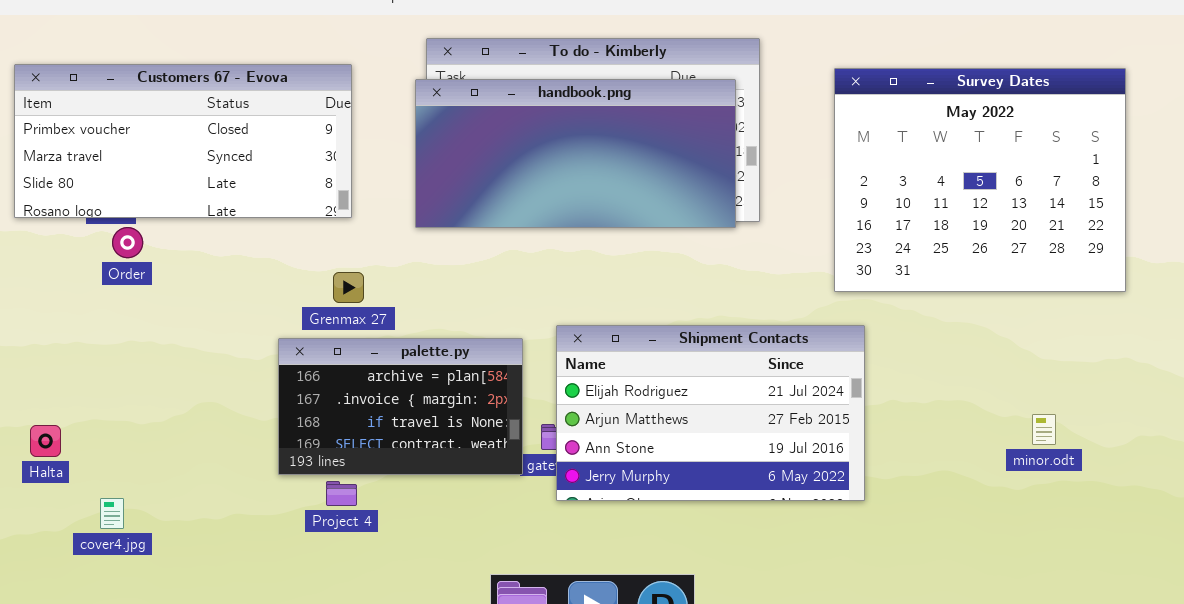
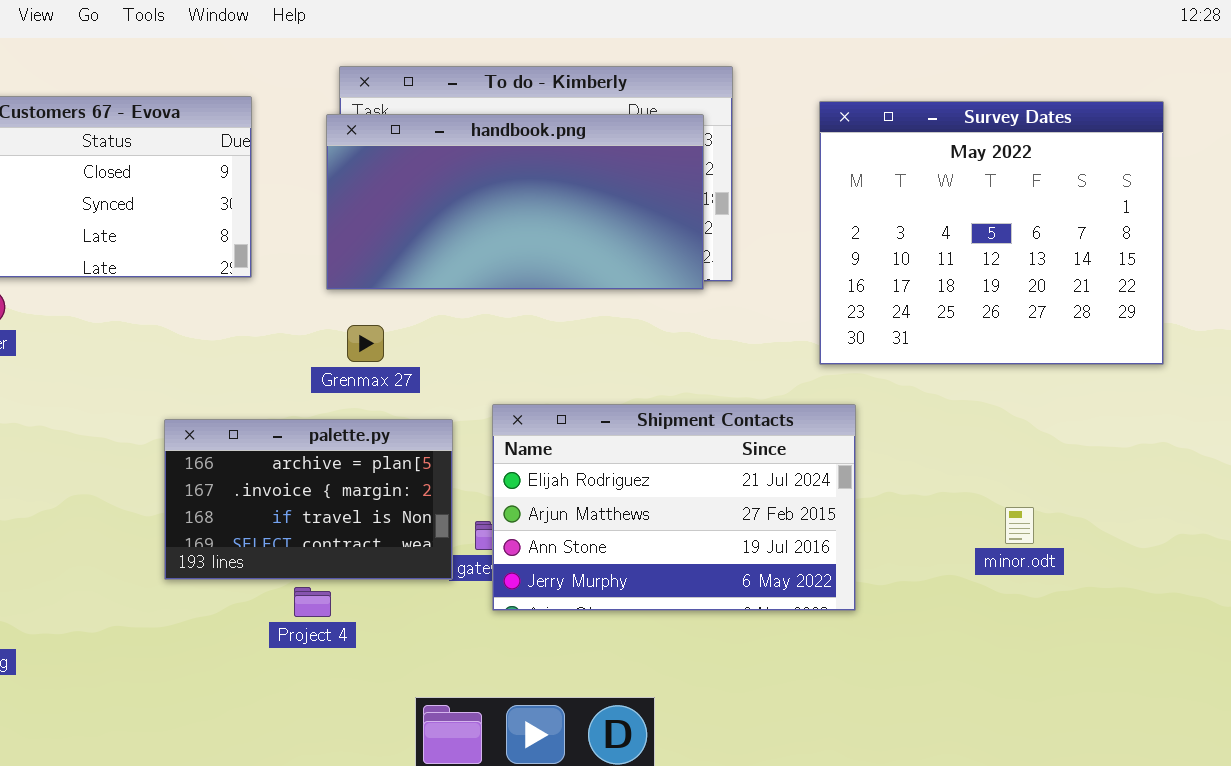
Grenmax 27: [333,272,364,303] -> [347,325,384,362], moved
minor.odt: [1032,414,1056,445] -> [1005,507,1034,544], moved
Project 4: [326,481,357,506] -> [294,587,331,617], moved

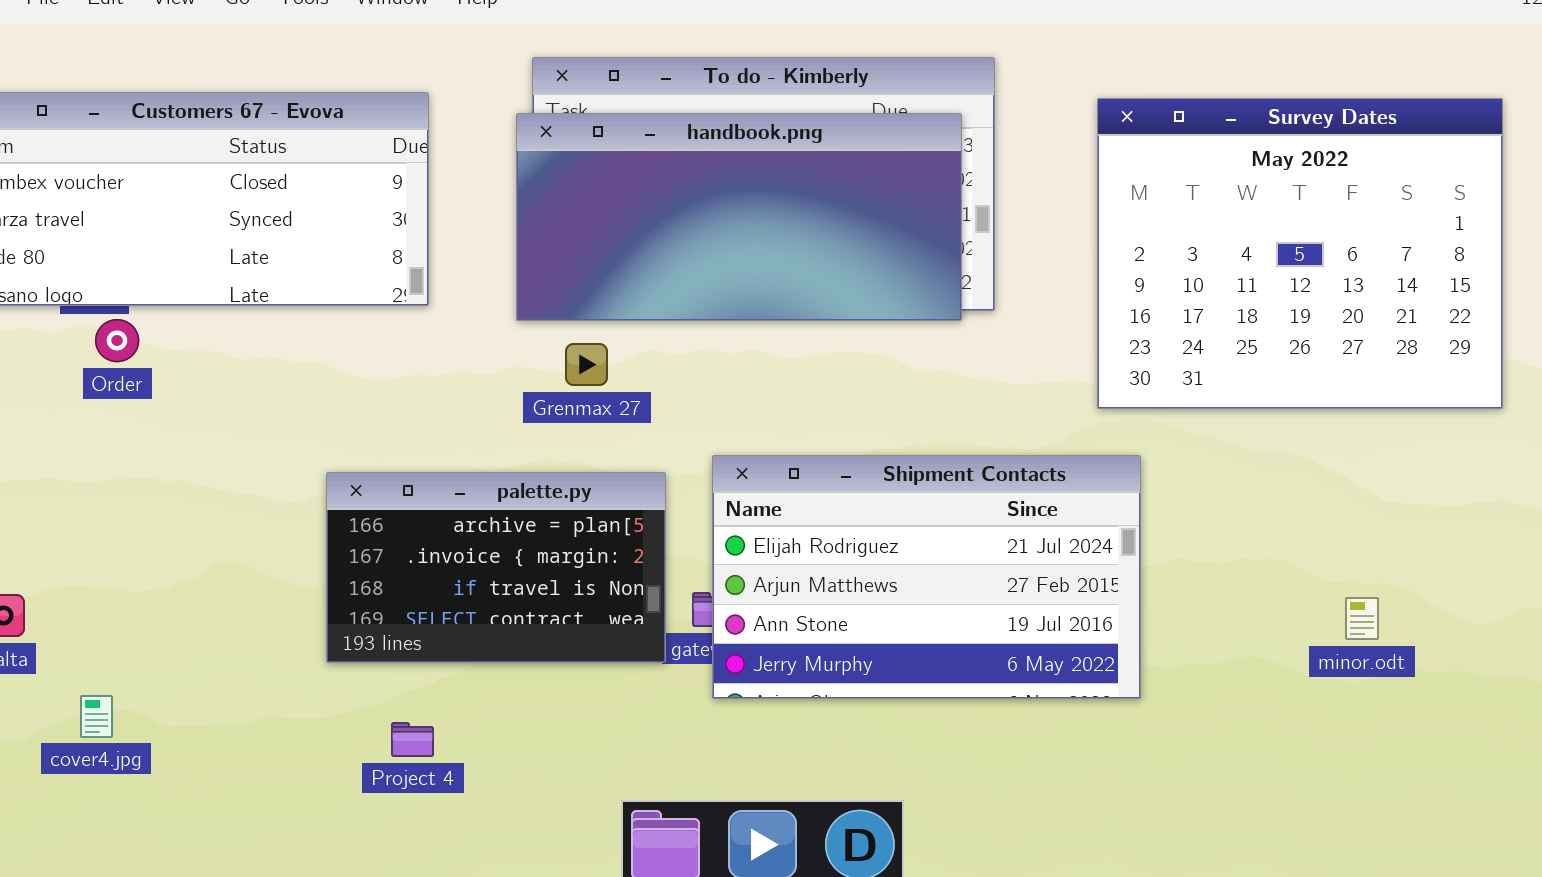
Grenmax 27: [347,325,384,362] -> [565,343,608,386], moved
minor.odt: [1005,507,1034,544] -> [1345,597,1379,640], moved
Project 4: [294,587,331,617] -> [391,722,434,757], moved

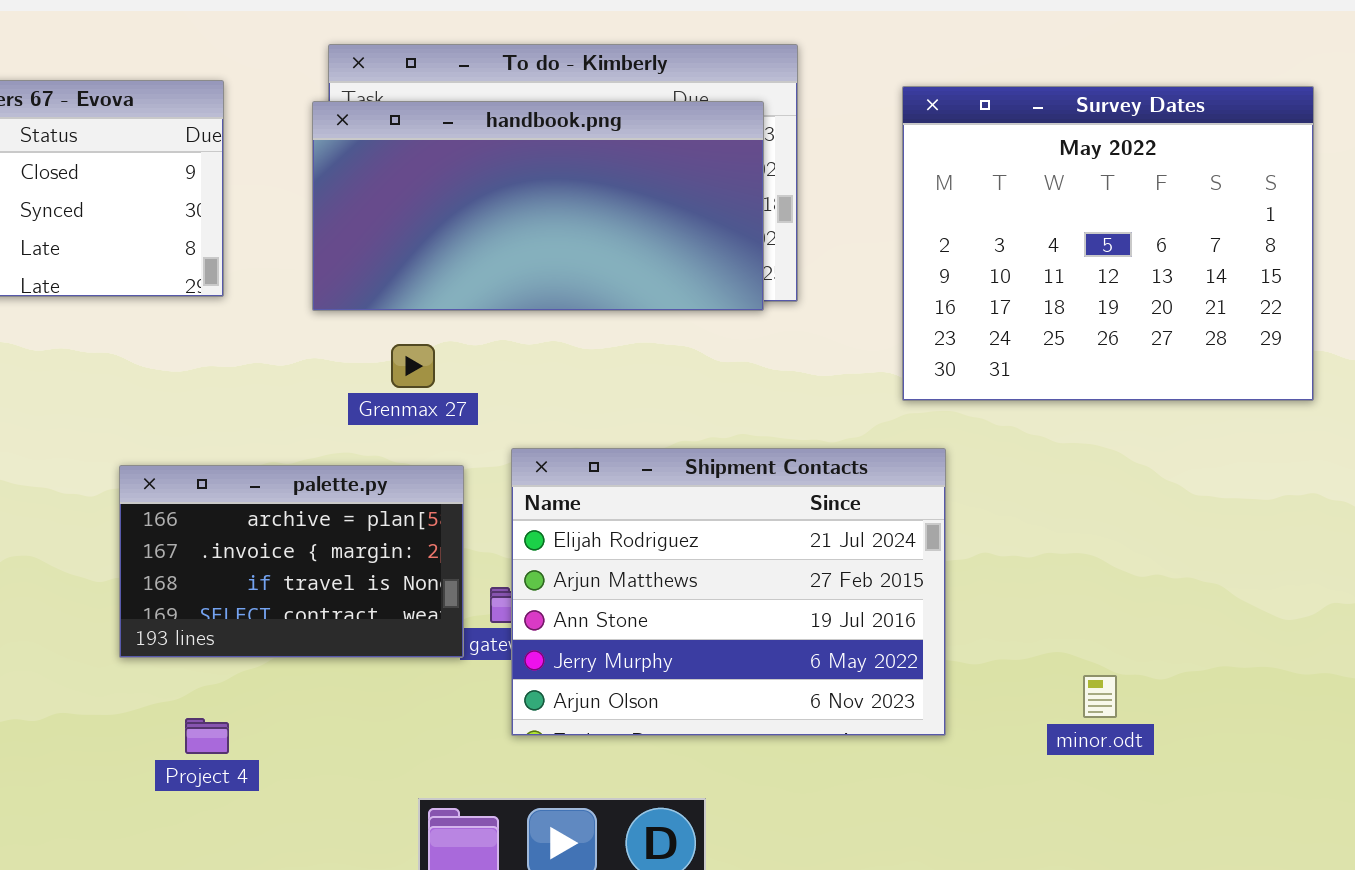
Grenmax 27: [565,343,608,386] -> [391,344,435,388], moved
Shipment Contacts: [712,455,1141,699] -> [511,448,946,736], resized
minor.odt: [1345,597,1379,640] -> [1083,675,1117,718], moved

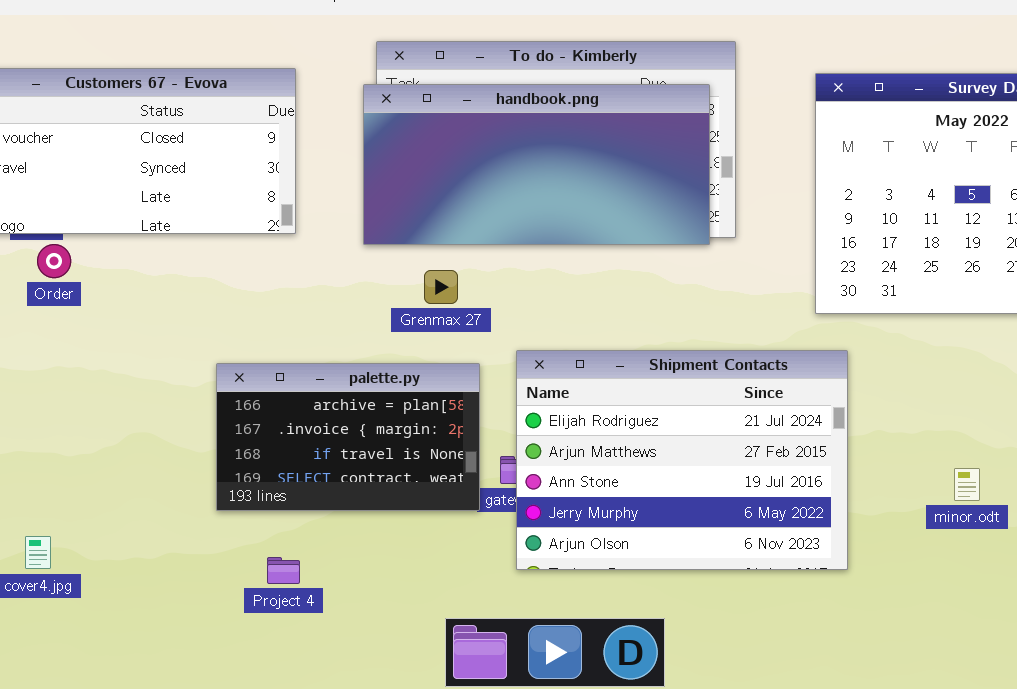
minor.odt: [1083,675,1117,718] -> [954,468,980,501], moved

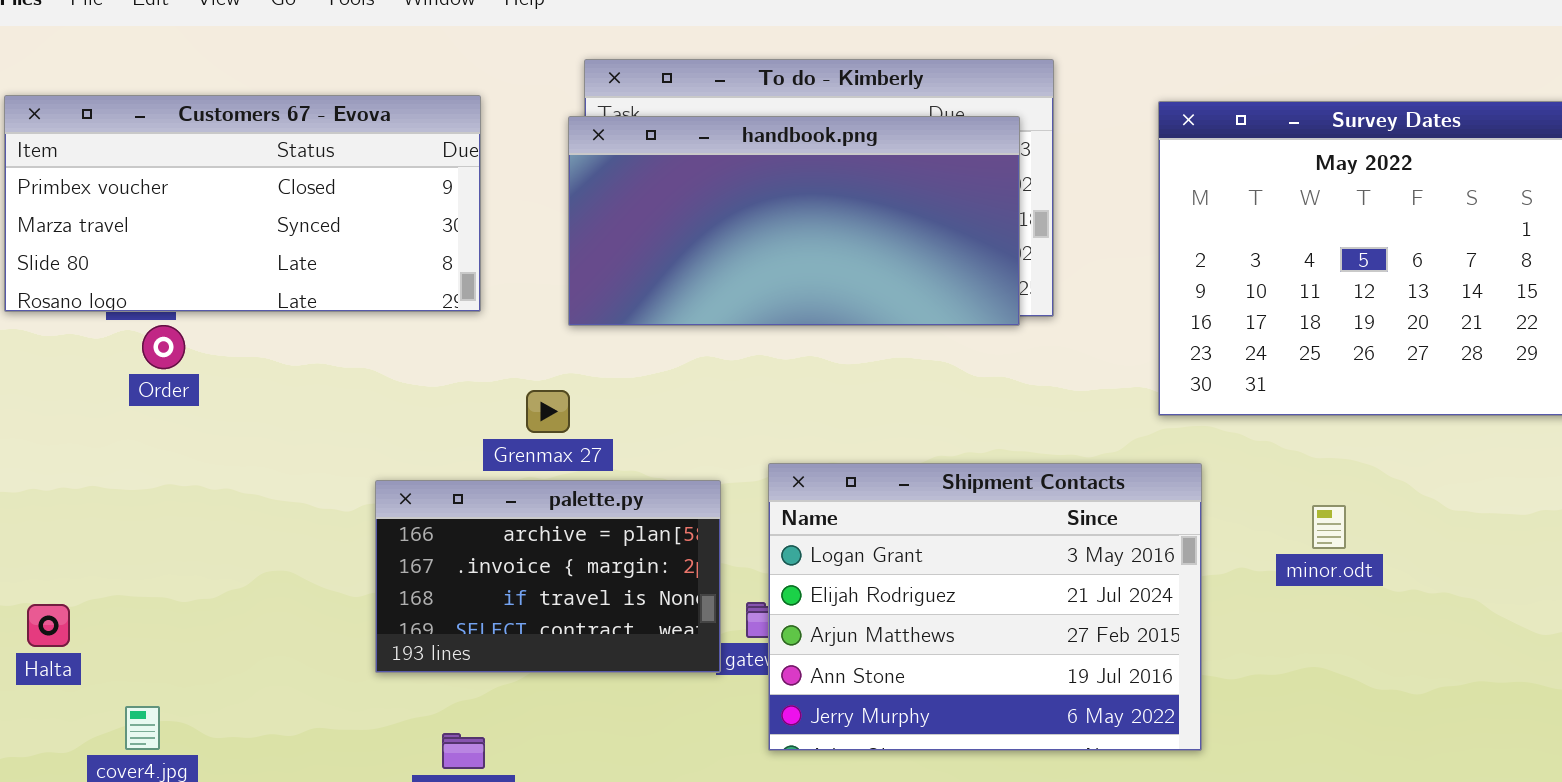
Grenmax 27: [424,270,458,304] -> [526,390,570,433], moved
Shipment Contacts: [516,350,848,570] -> [768,463,1202,751], scrolled up 1 row
minor.odt: [954,468,980,501] -> [1312,505,1346,549], moved

